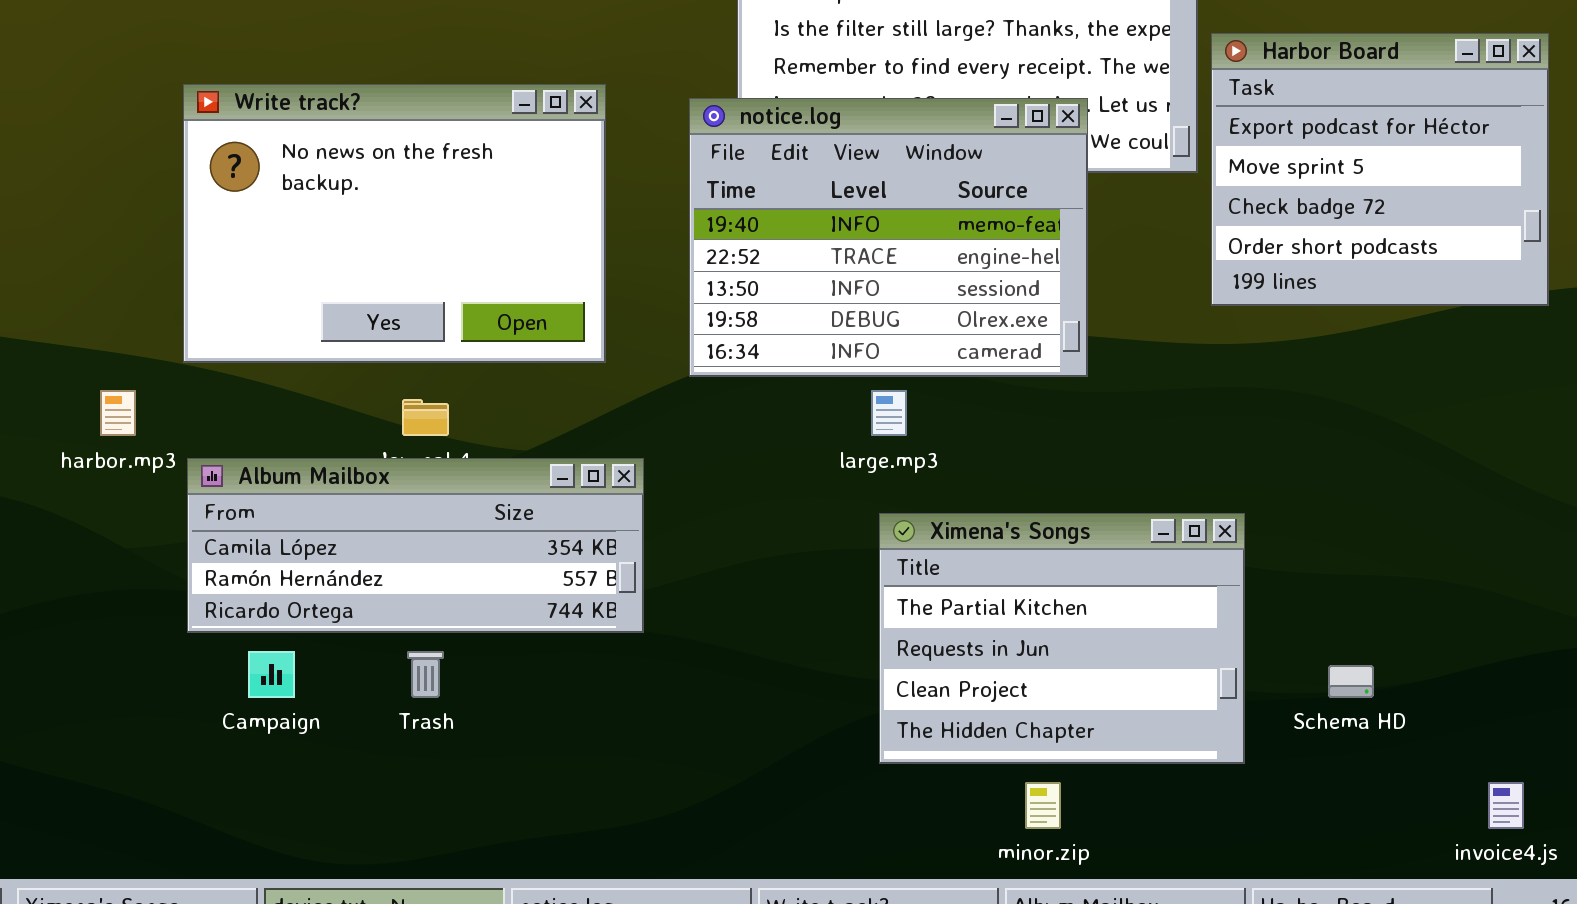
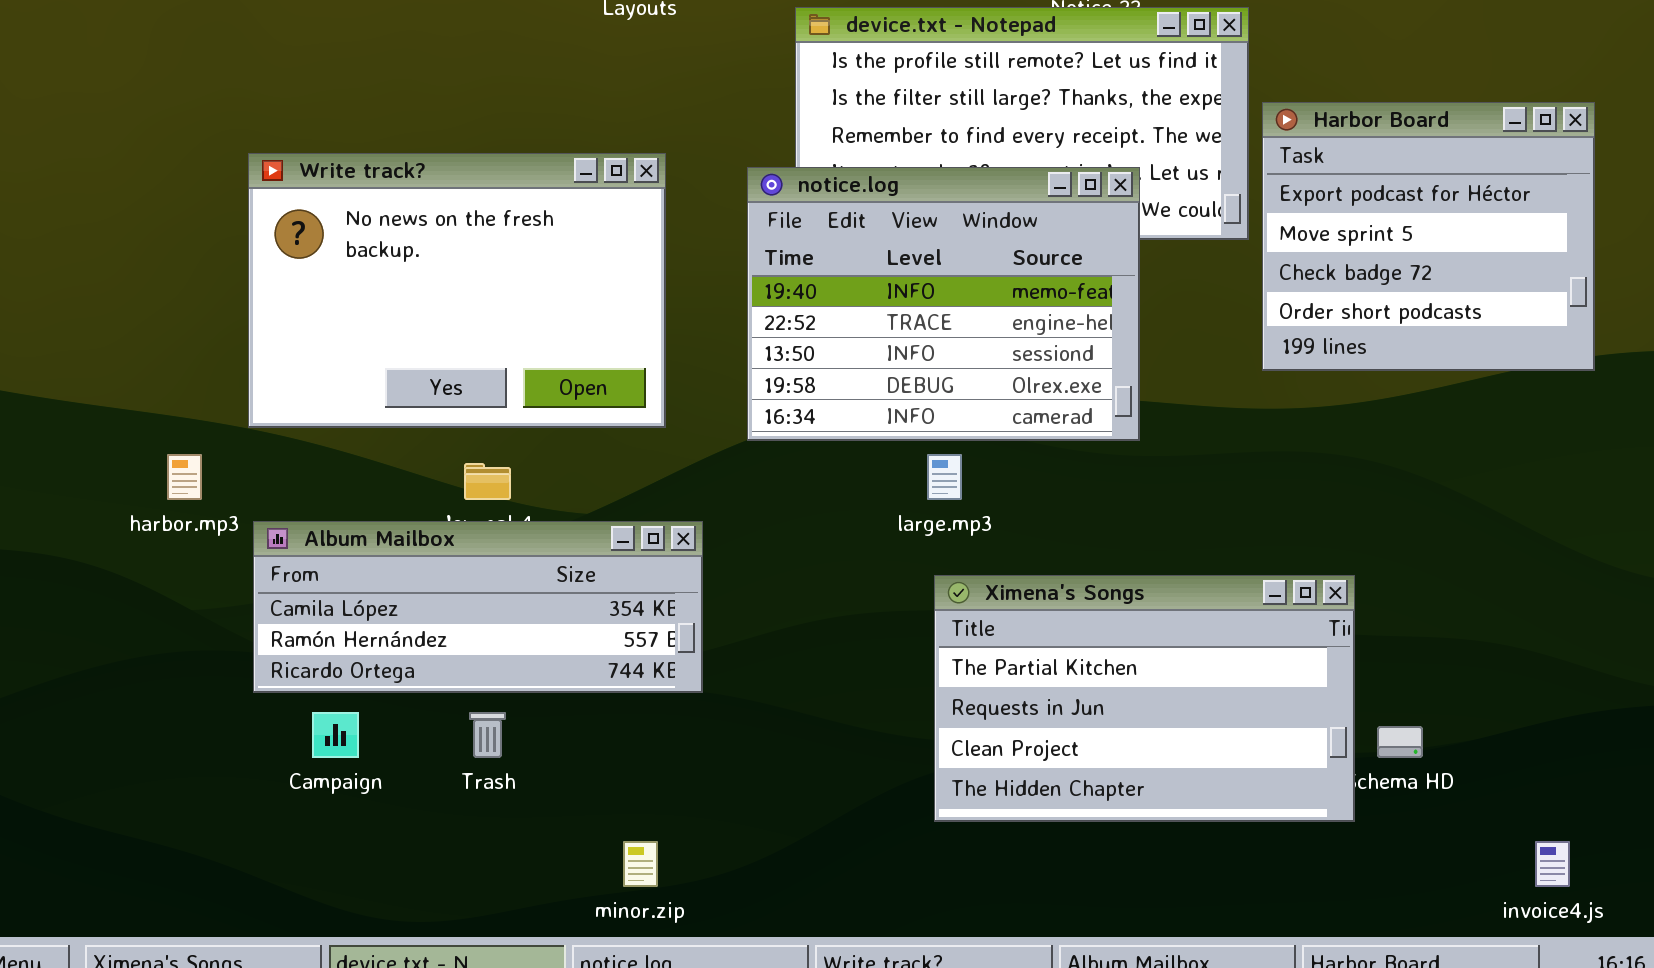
Ximena's Songs: [879,513,1245,764] -> [934,575,1355,822], resized
minor.zip: [1025,782,1061,829] -> [623,841,658,887], moved

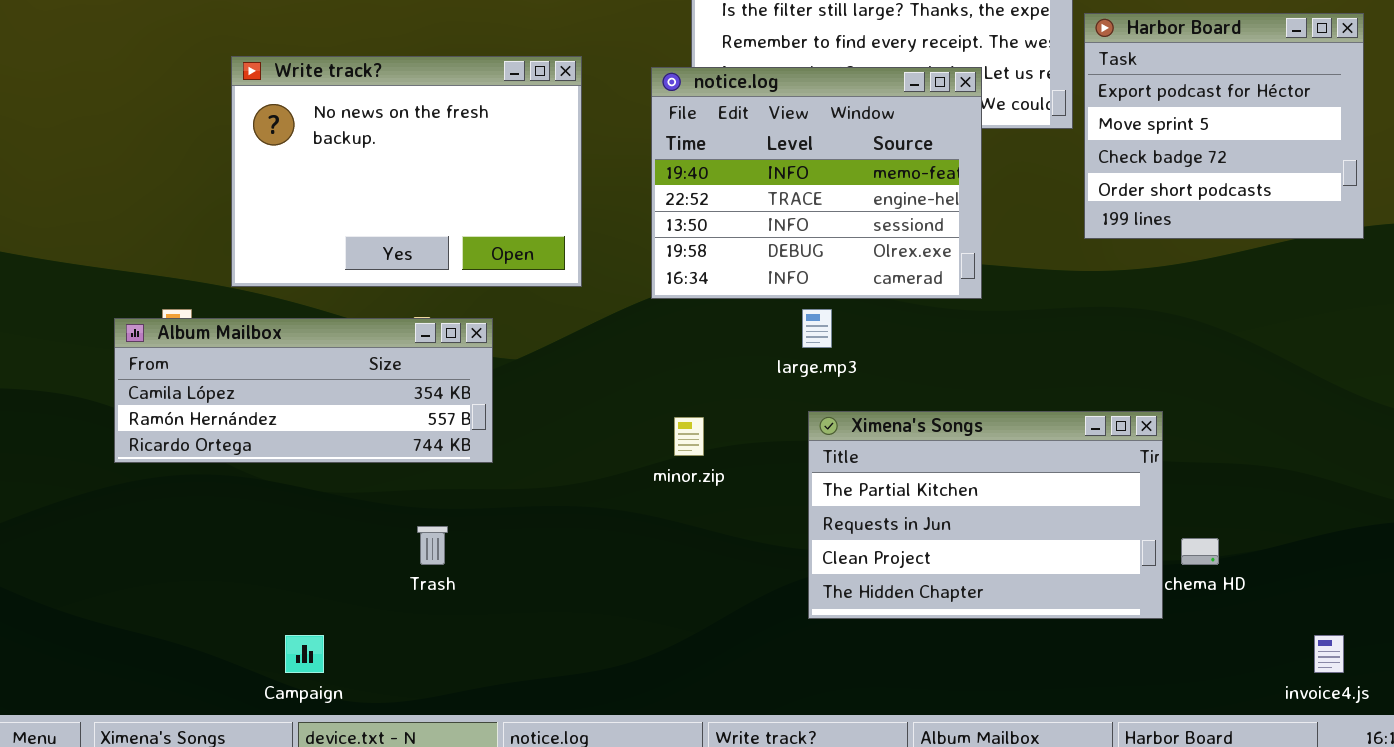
Album Mailbox: [253,521,703,693] -> [114,318,493,463], moved
Campaign: [312,712,359,758] -> [285,635,324,673], moved
minor.zip: [623,841,658,887] -> [674,417,704,456], moved

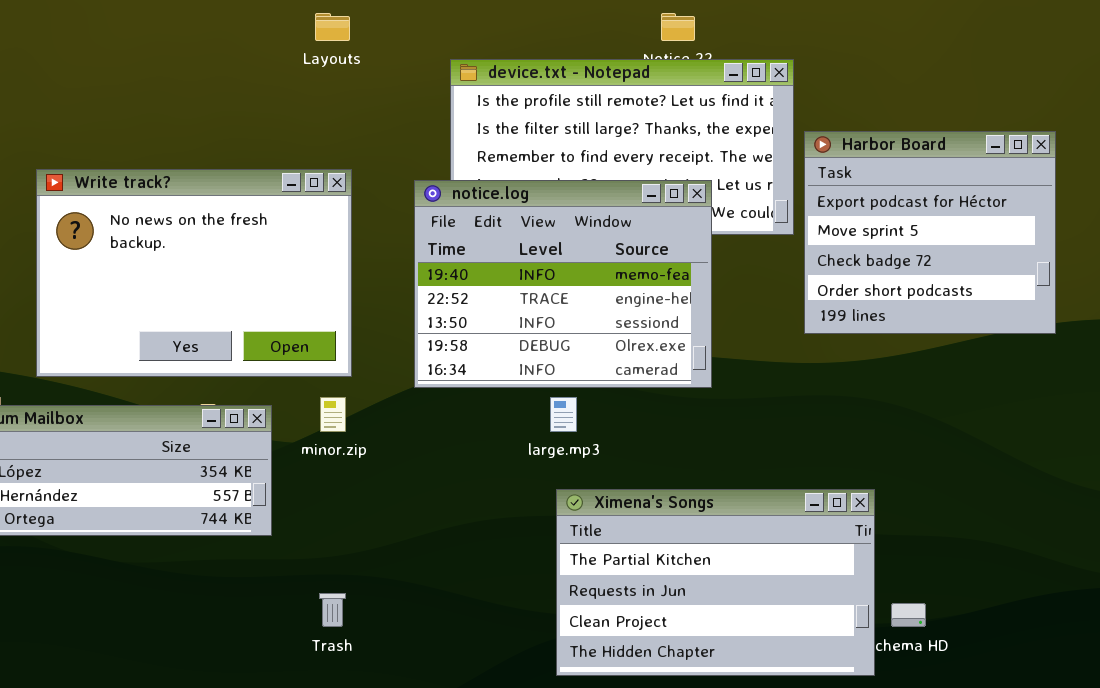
minor.zip: [674,417,704,456] -> [320,397,346,432], moved
Trash: [417,526,448,565] -> [319,593,346,627], moved

